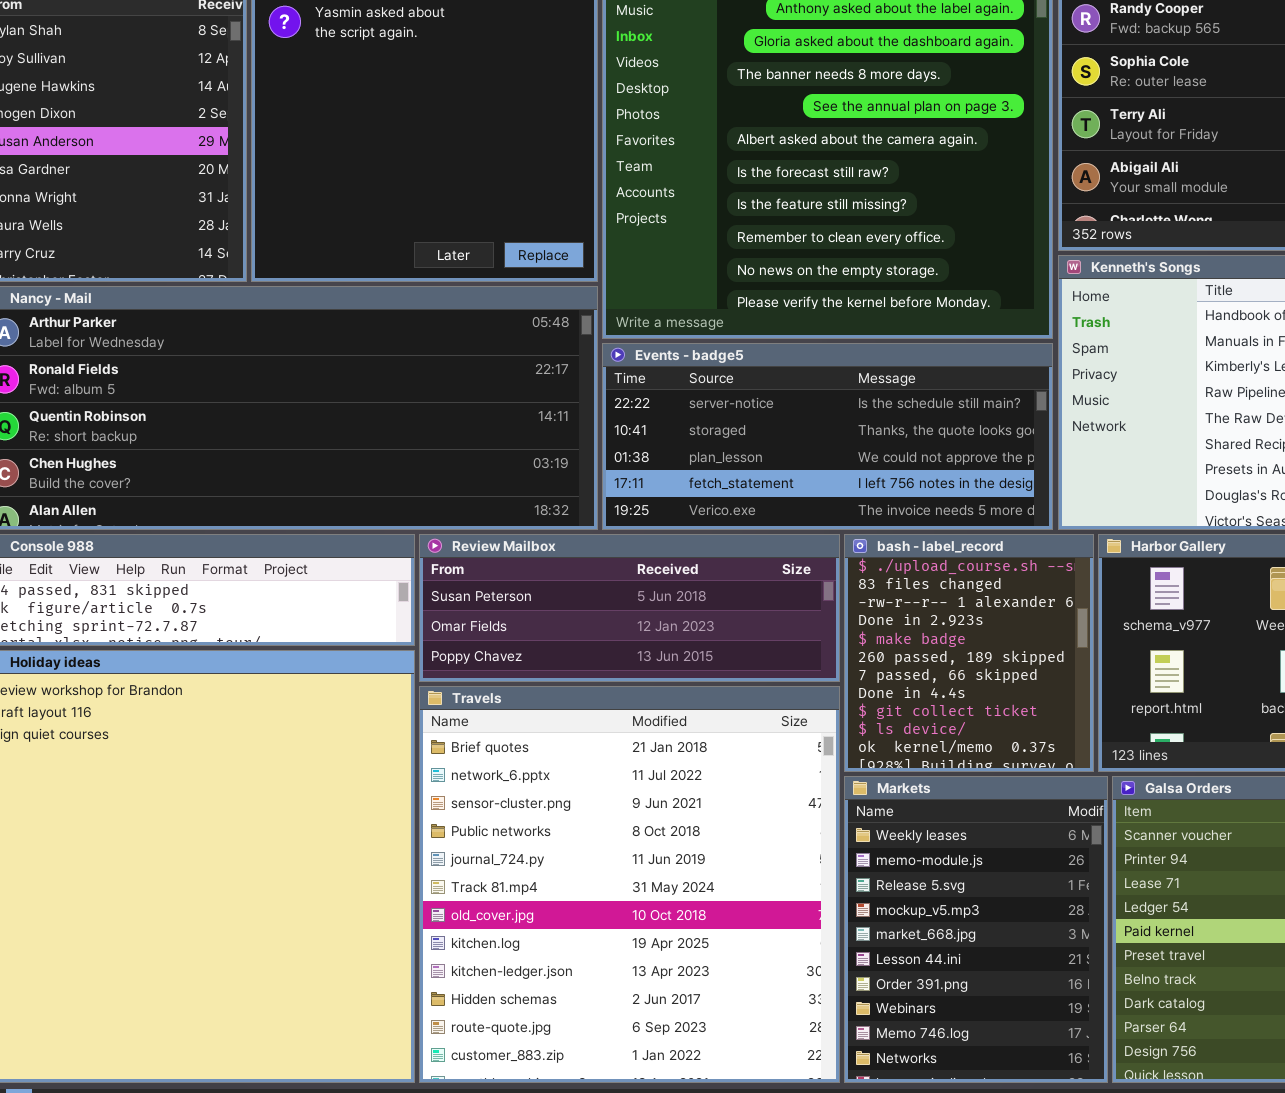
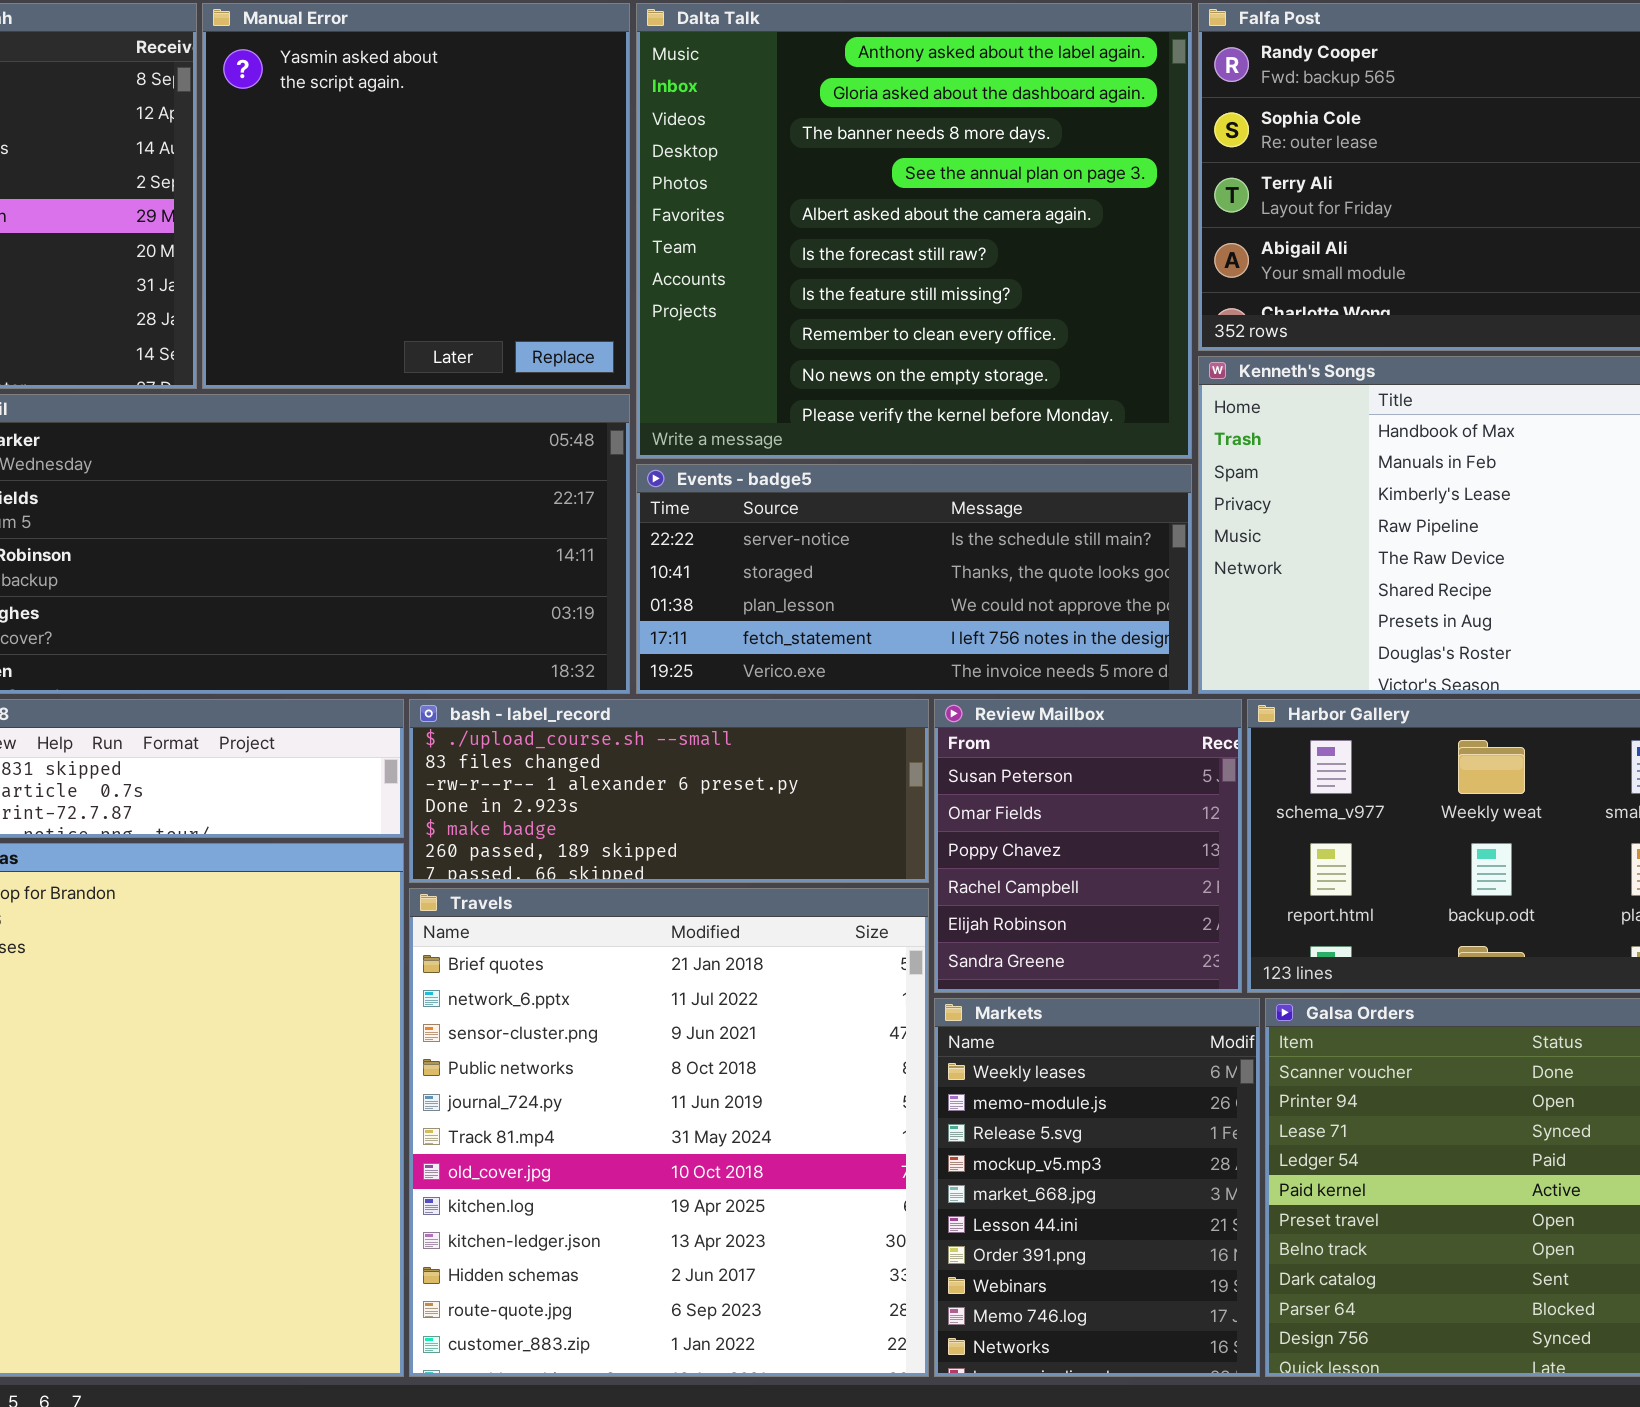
Review Mailbox: [419,534,840,682] -> [934,699,1242,993], moved, resized
bash - label_record: [844,534,1094,772] -> [409,699,929,883], moved, resized

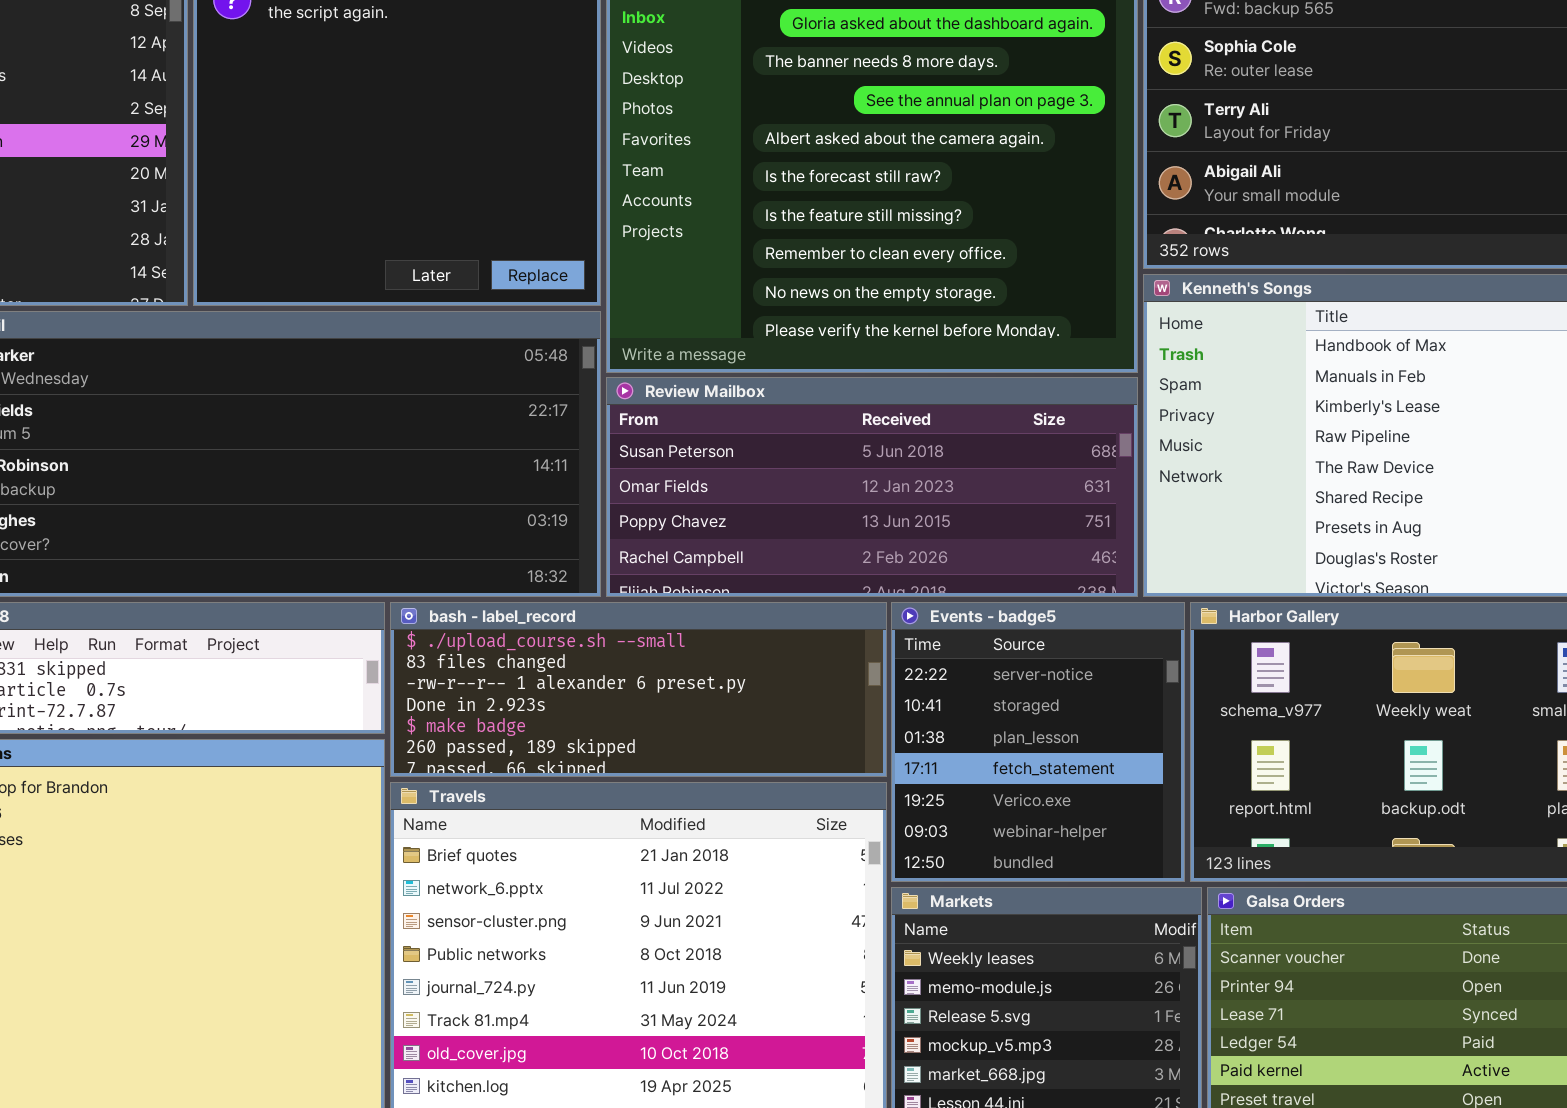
Events - badge5: [636,464,1192,694] -> [891,602,1185,882], moved, resized
Review Mailbox: [934,699,1242,993] -> [606,377,1138,597], moved, resized

